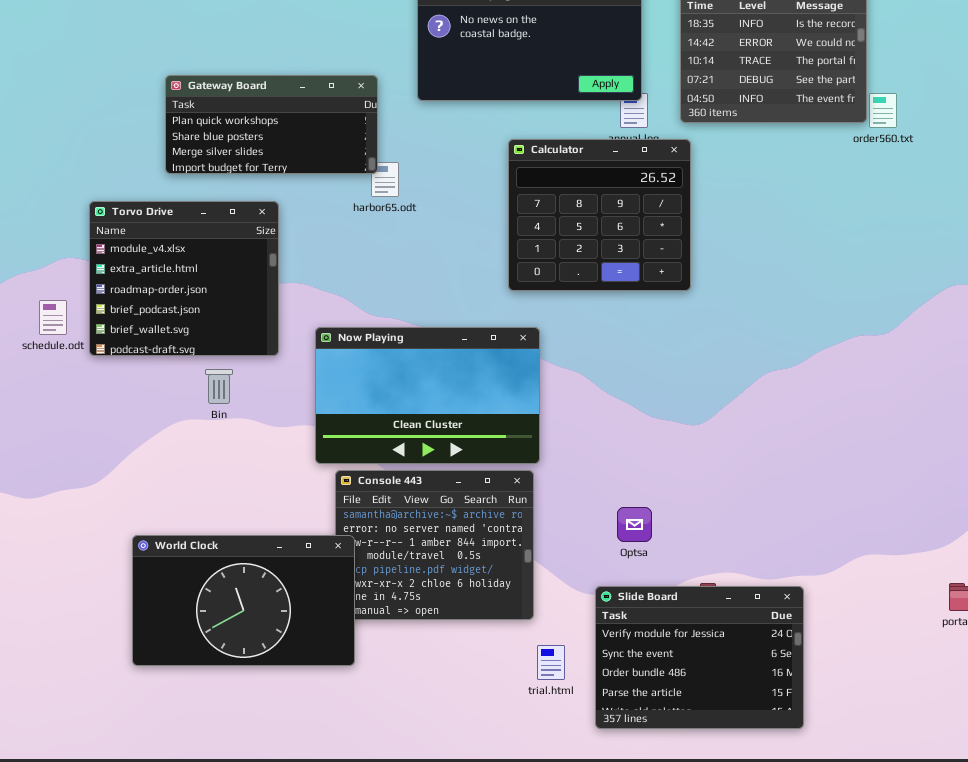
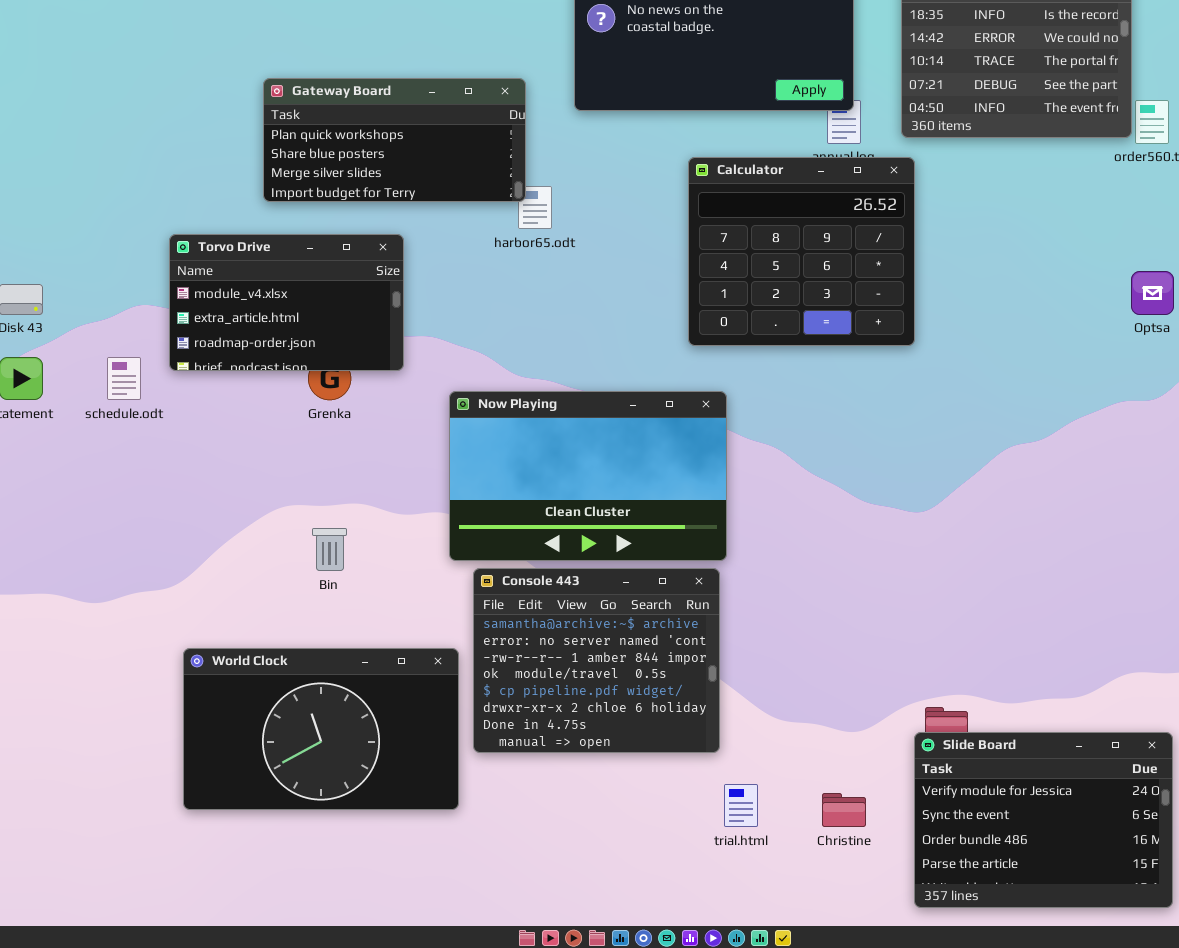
Torvo Drive: [89,201,279,356] -> [169,234,404,371], resized
Bin: [205,369,233,404] -> [312,528,347,571], moved
Optsa: [617,507,652,542] -> [1131,271,1174,315], moved
World Clock: [132,535,355,666] -> [183,648,459,810], moved
Slide Board: [595,586,804,729] -> [914,732,1173,908], moved

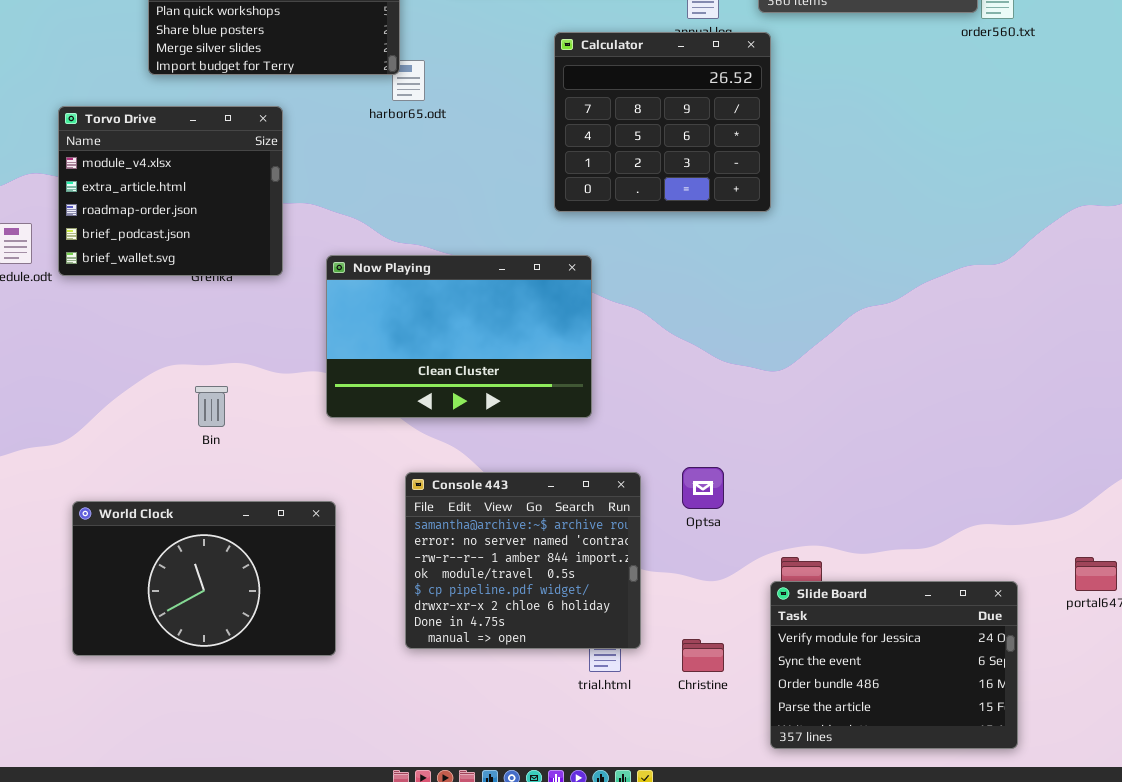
Torvo Drive: [169,234,404,371] -> [58,106,283,276], resized
Optsa: [1131,271,1174,315] -> [682,467,724,509], moved
Console 443: [473,568,720,753] -> [405,472,641,649], moved

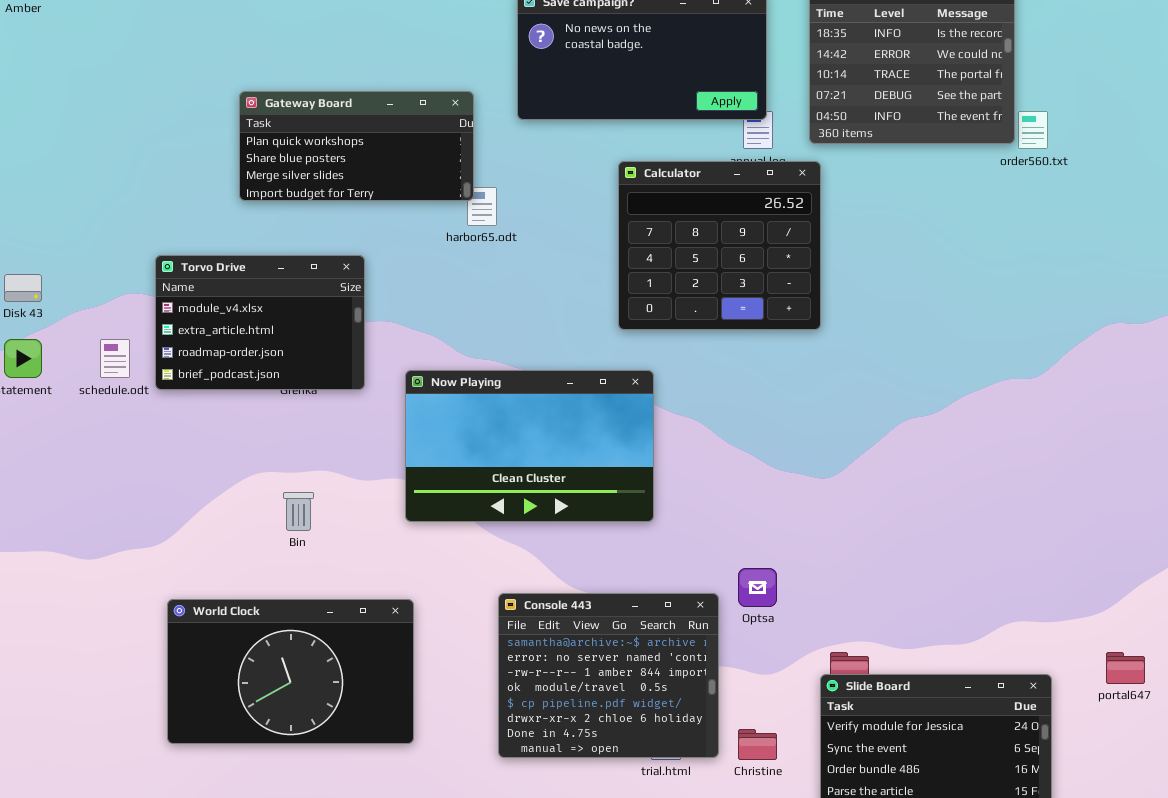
Torvo Drive: [58,106,283,276] -> [155,255,365,390], resized
Console 443: [405,472,641,649] -> [498,593,719,758], moved

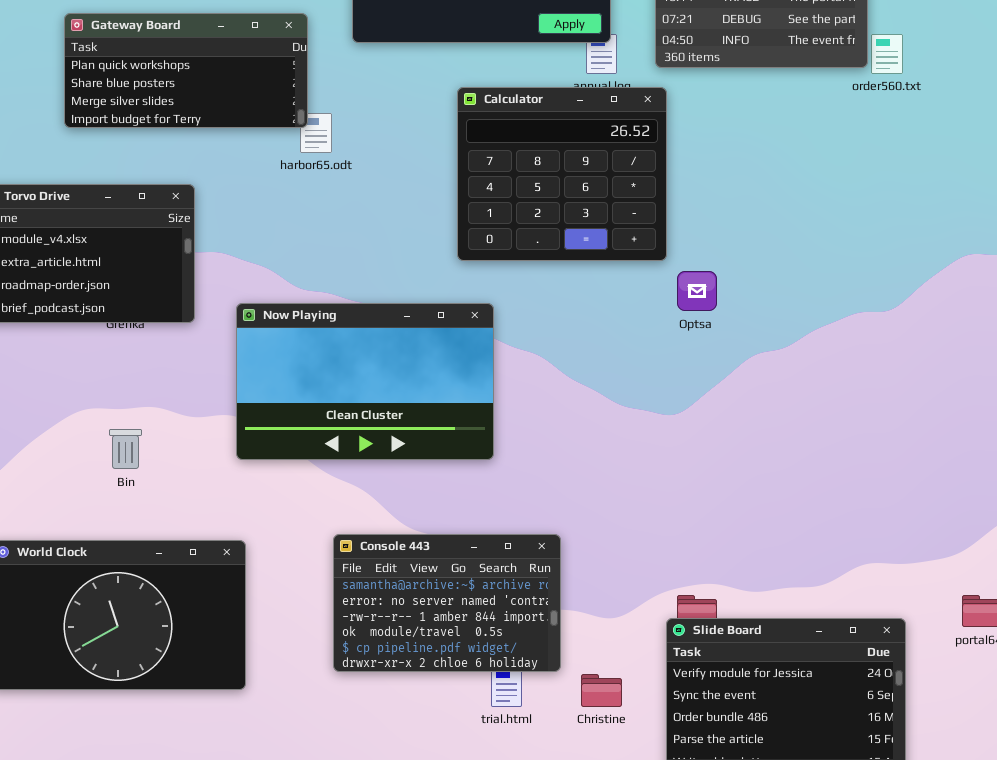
Optsa: [738,568,777,607] -> [677,271,717,311], moved
Console 443: [498,593,719,758] -> [333,534,561,672], resized

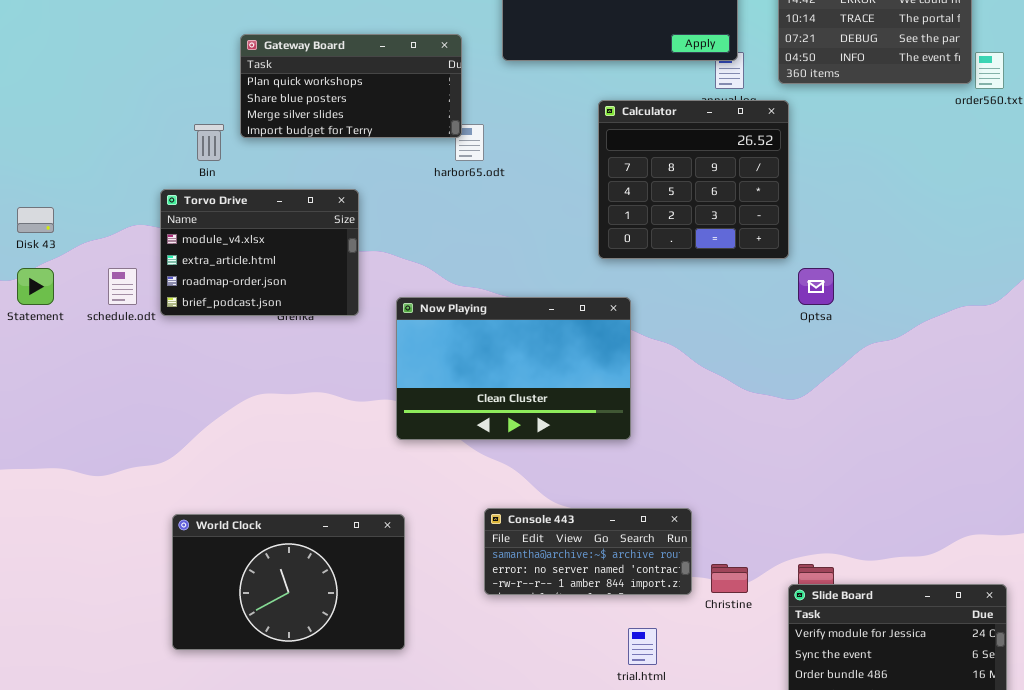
Bin: [109,429,142,469] -> [194,124,224,161], moved
Console 443: [333,534,561,672] -> [484,508,692,595], resized
Christine: [581,674,622,707] -> [711,564,748,593], moved

